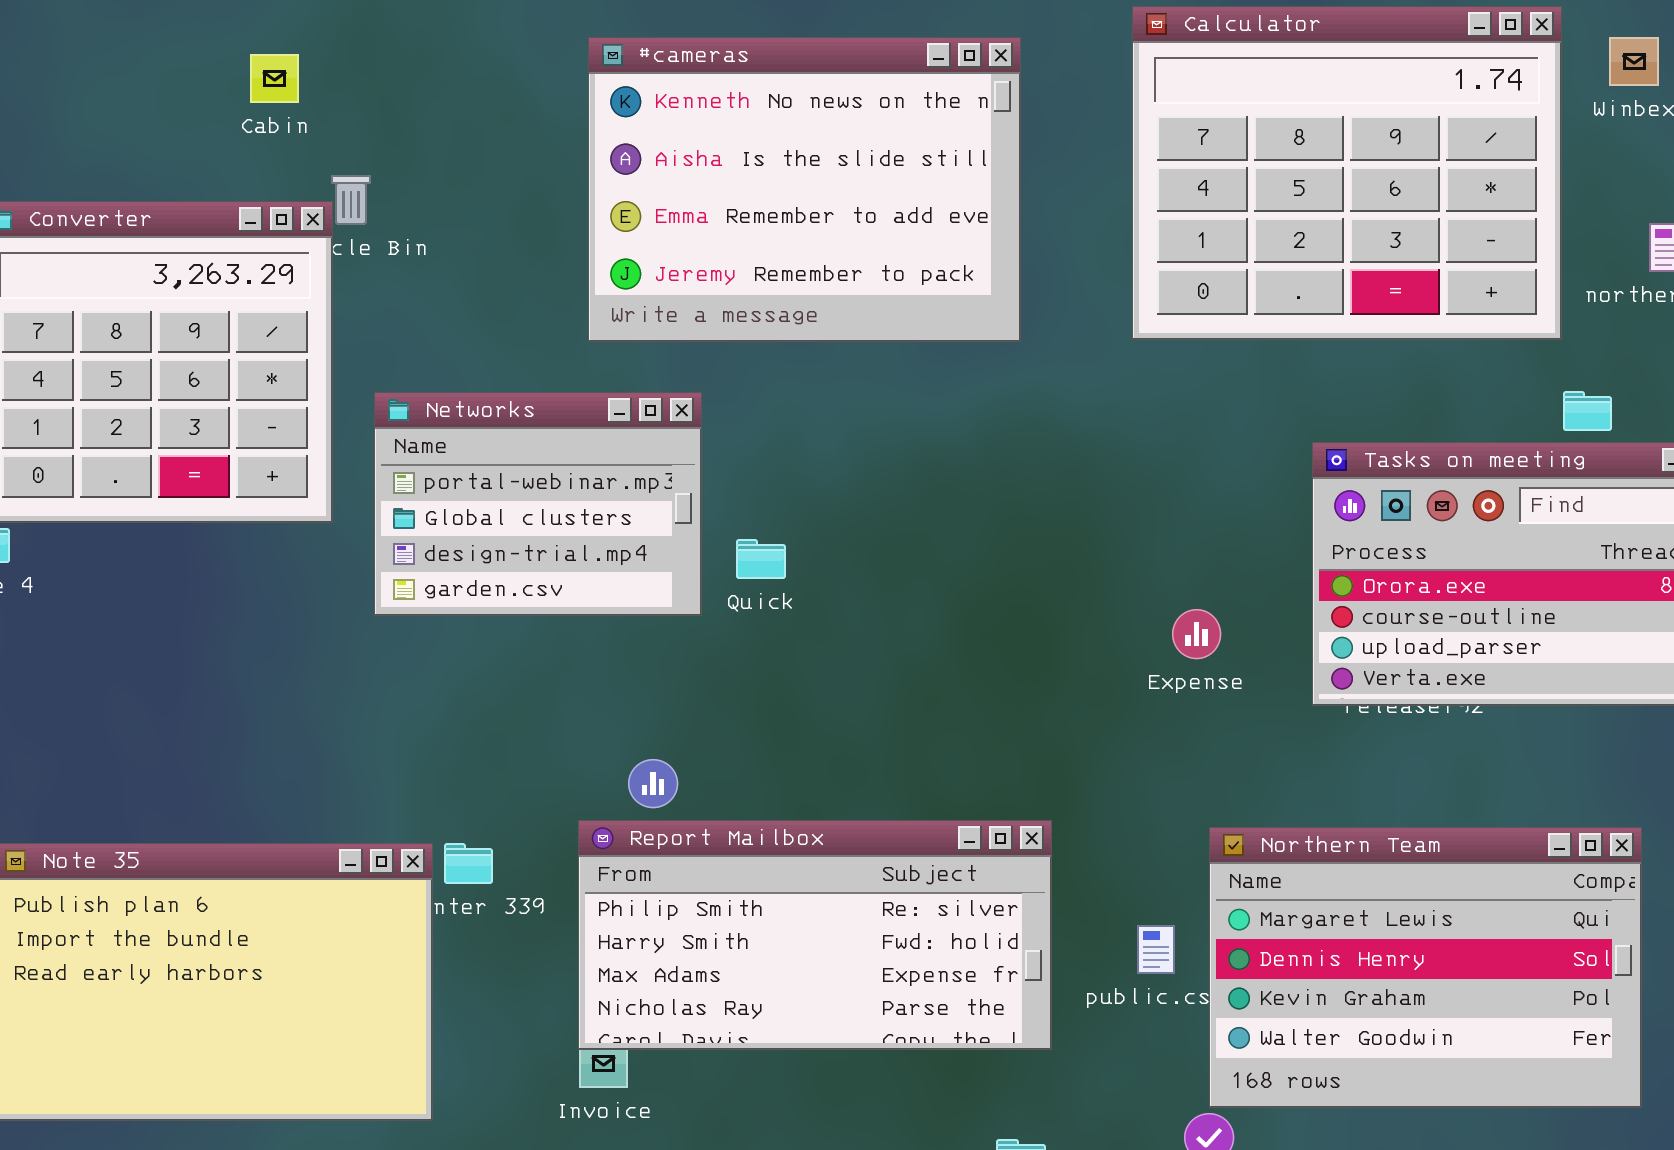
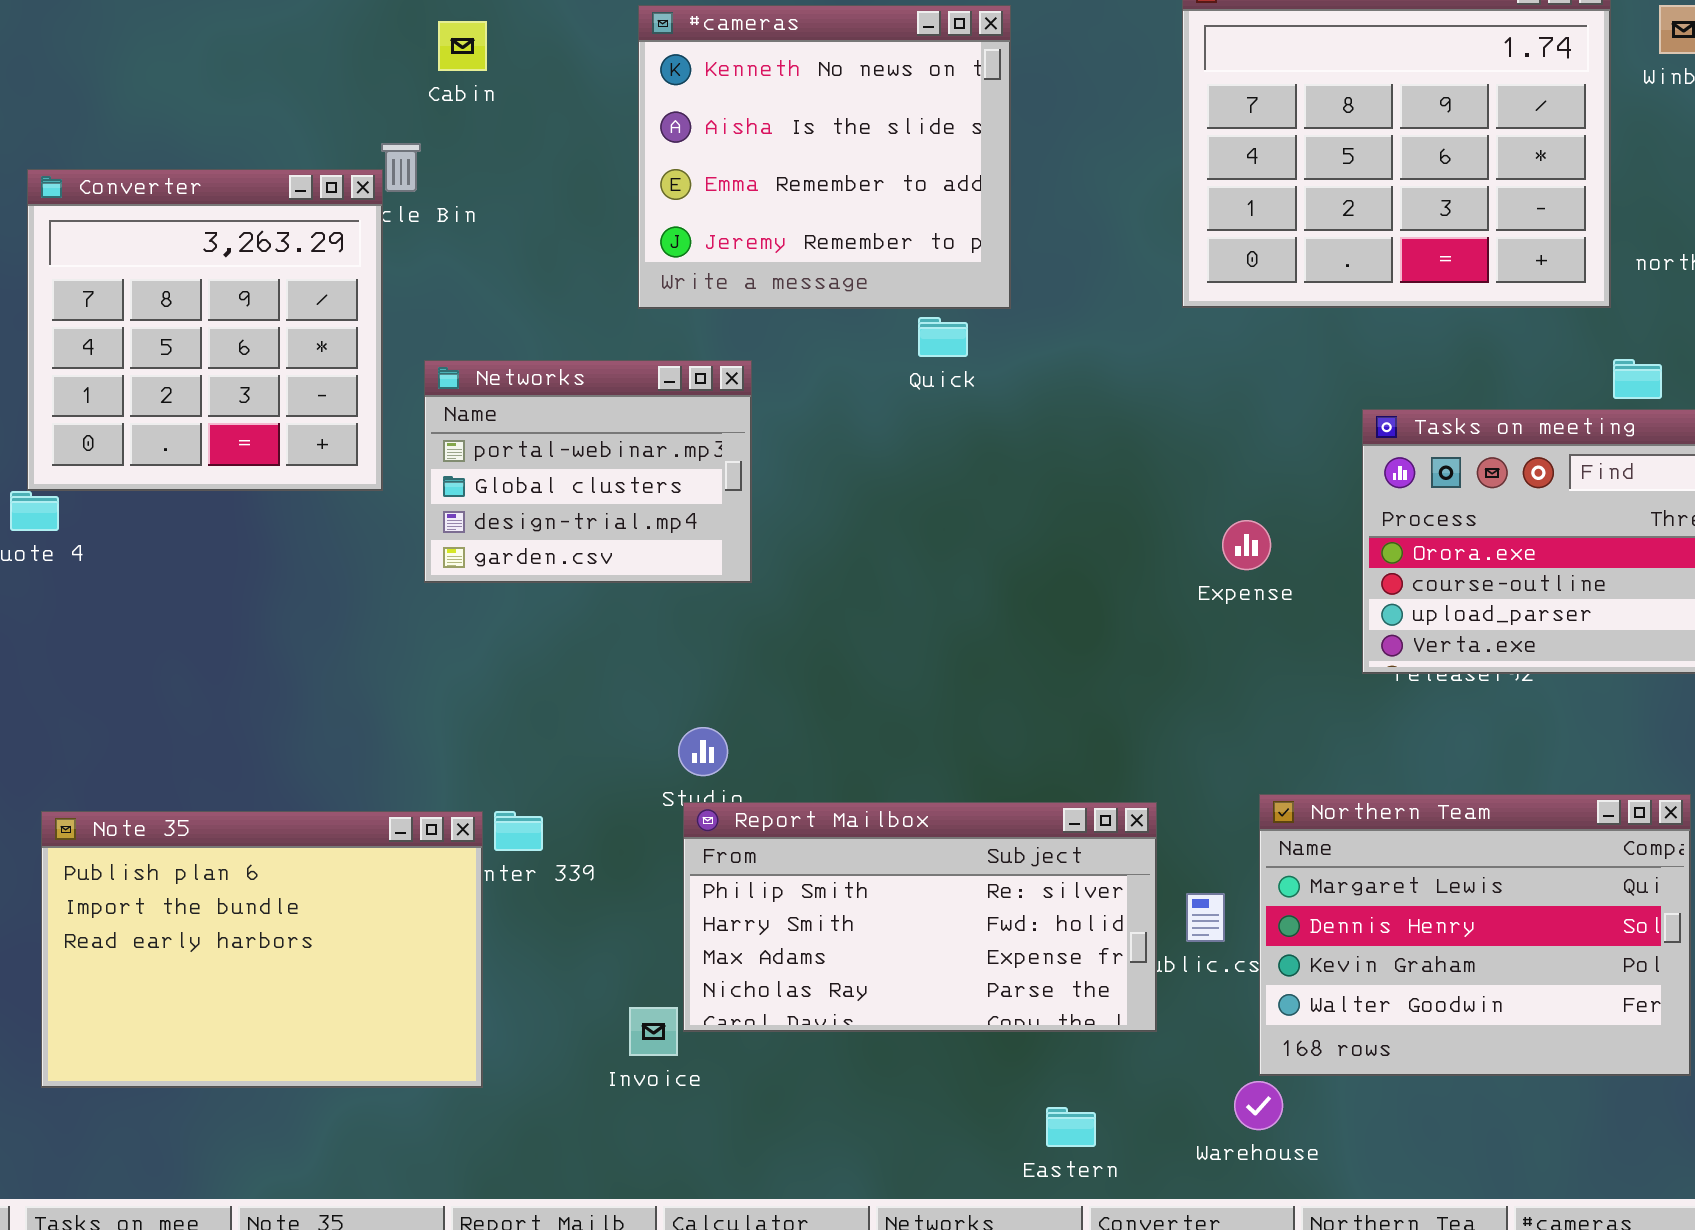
#cameras: [588,37,1021,342] -> [638,5,1011,309], resized
Cabin: [250,54,299,103] -> [438,21,487,71], moved
Quick: [736,539,786,579] -> [918,317,968,357], moved
Expense: [1172,609,1221,659] -> [1222,520,1271,570], moved
Report Mailbox: [578,820,1052,1050] -> [683,802,1157,1032], moved

